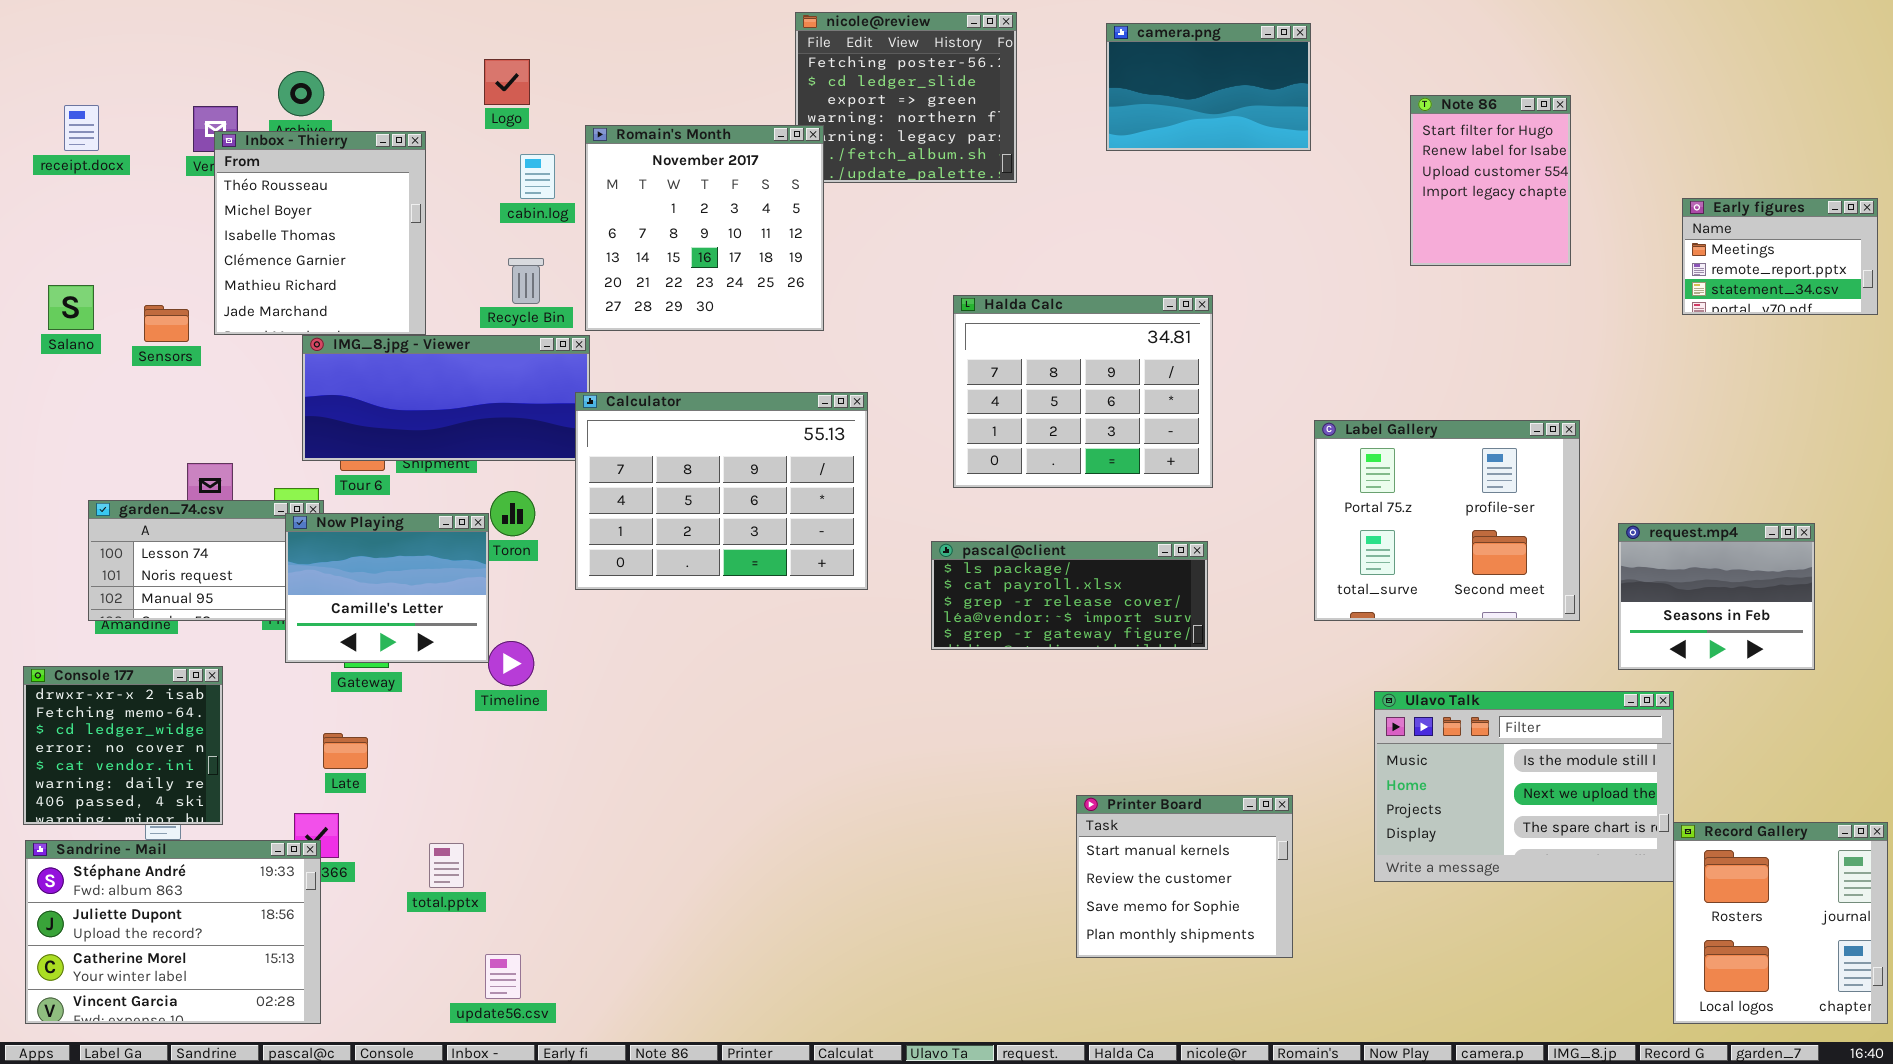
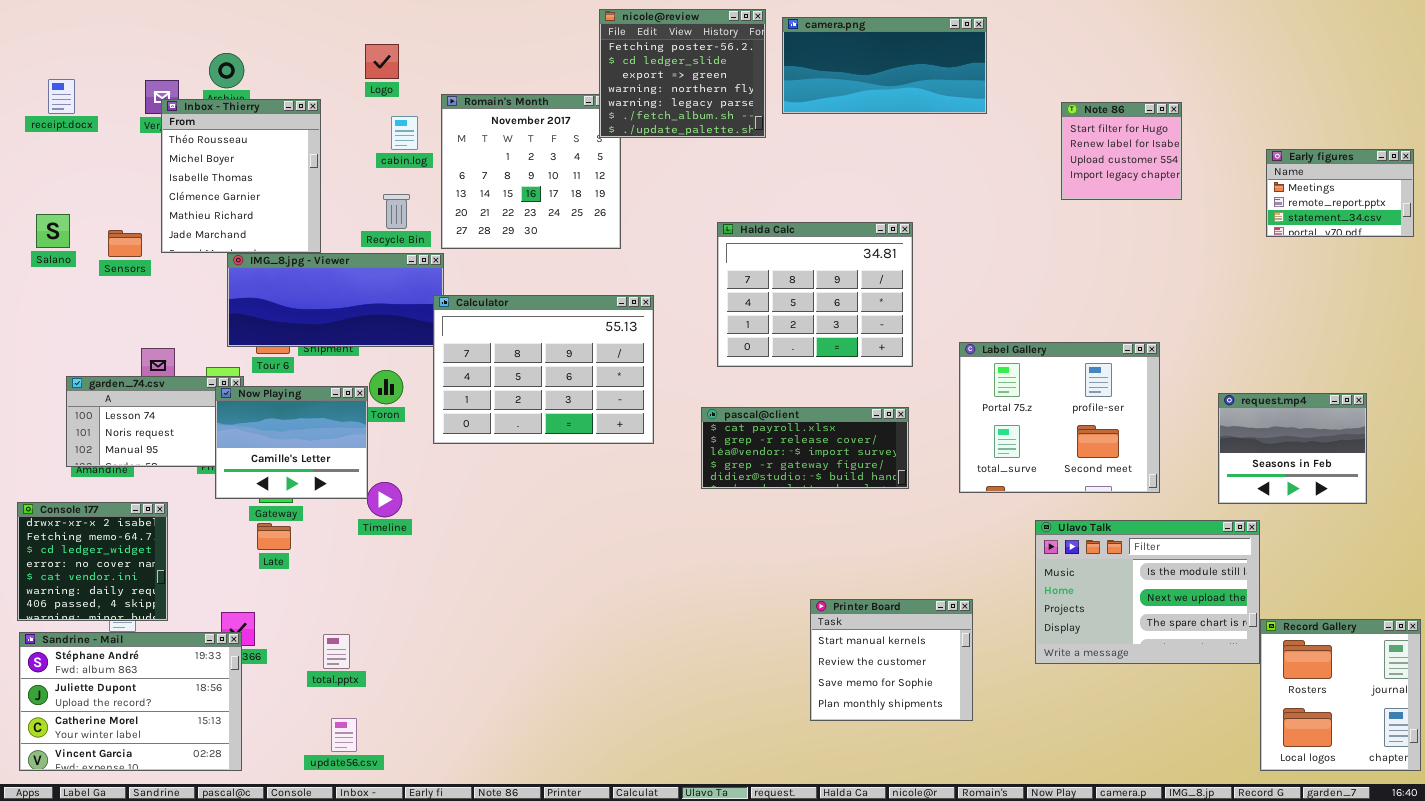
nicole@review: [795,12,1017,183] -> [599,9,766,138], raised
camera.png: [1106,23,1311,151] -> [782,17,987,114], resized
Note 86: [1410,95,1571,266] -> [1061,102,1182,200], resized
Label Gallery: [1314,420,1580,621] -> [959,342,1160,493], moved
pascal@client: [931,541,1208,650] -> [701,407,909,489], scrolled down 1 row
Late: [323,733,368,769] -> [257,523,291,550], moved
update56.csv: [485,954,521,999] -> [331,718,357,752], moved

